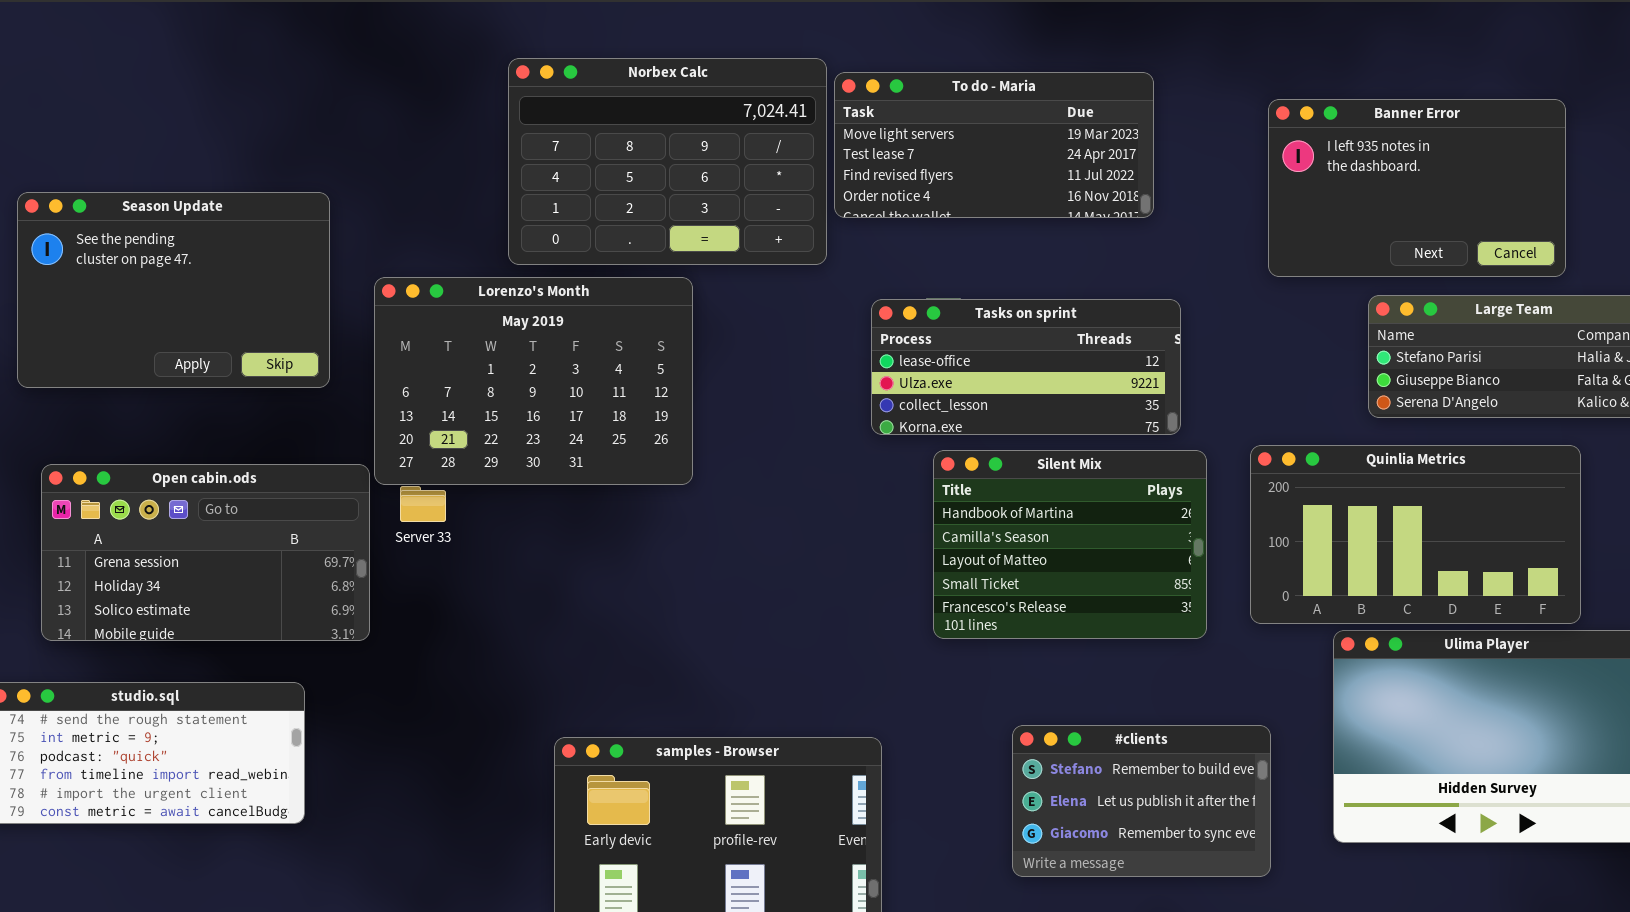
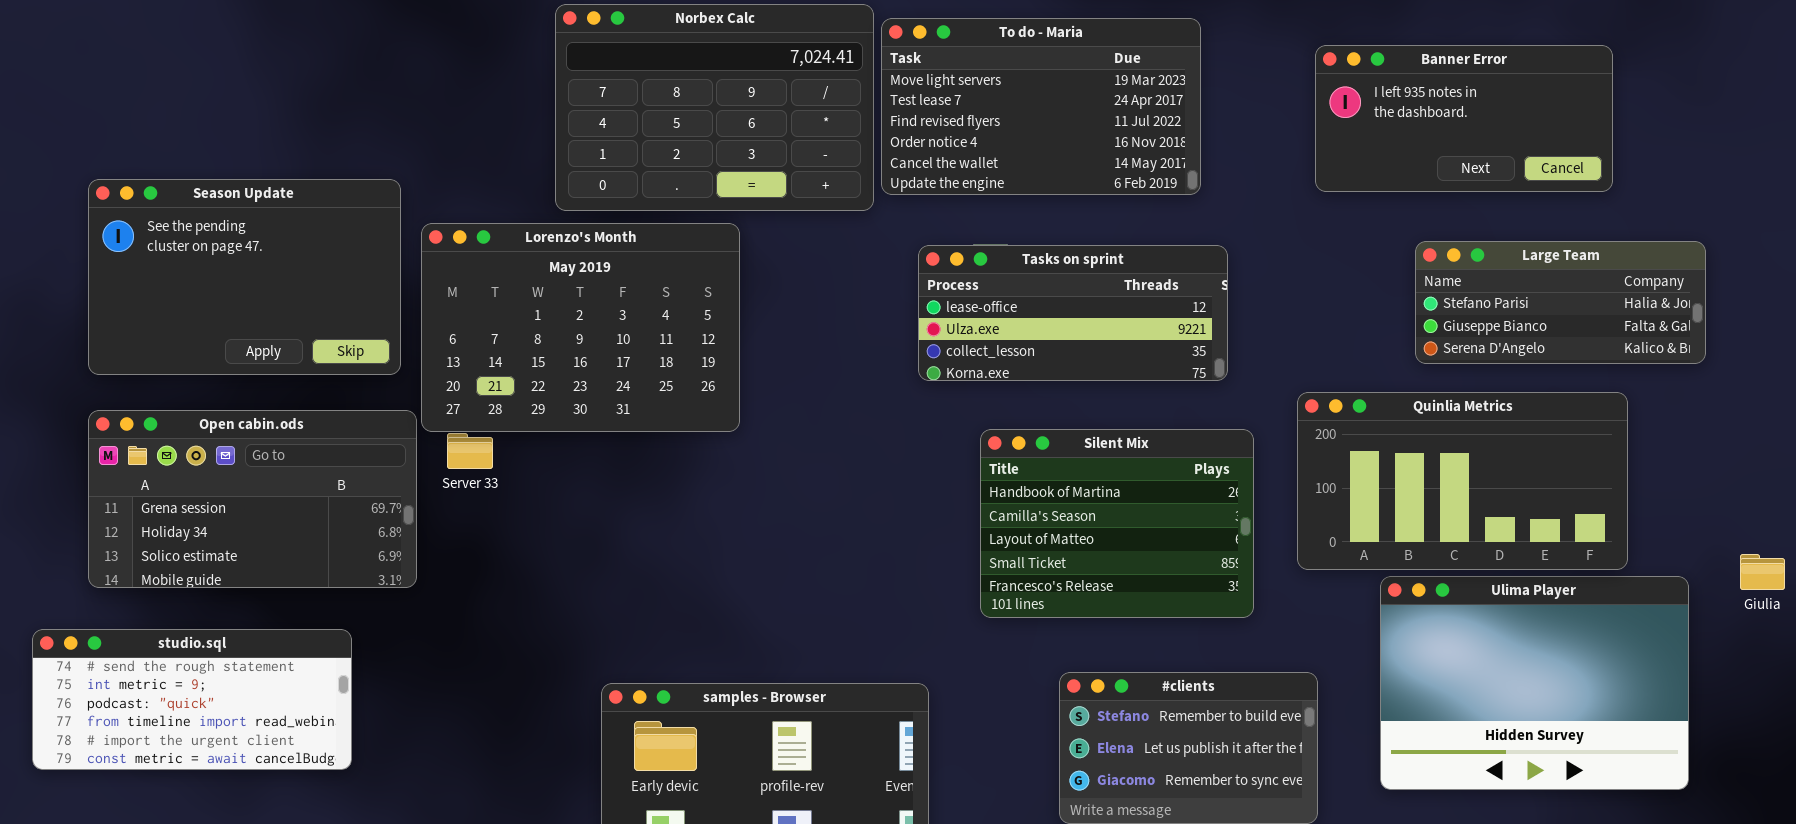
To do - Maria: [834,72,1154,218] -> [881,18,1201,195], resized
Banner Error: [1268,99,1566,277] -> [1315,45,1613,192], resized
Season Update: [17,192,330,388] -> [88,179,401,375], moved
Silent Mix: [933,450,1207,639] -> [980,429,1254,618], moved

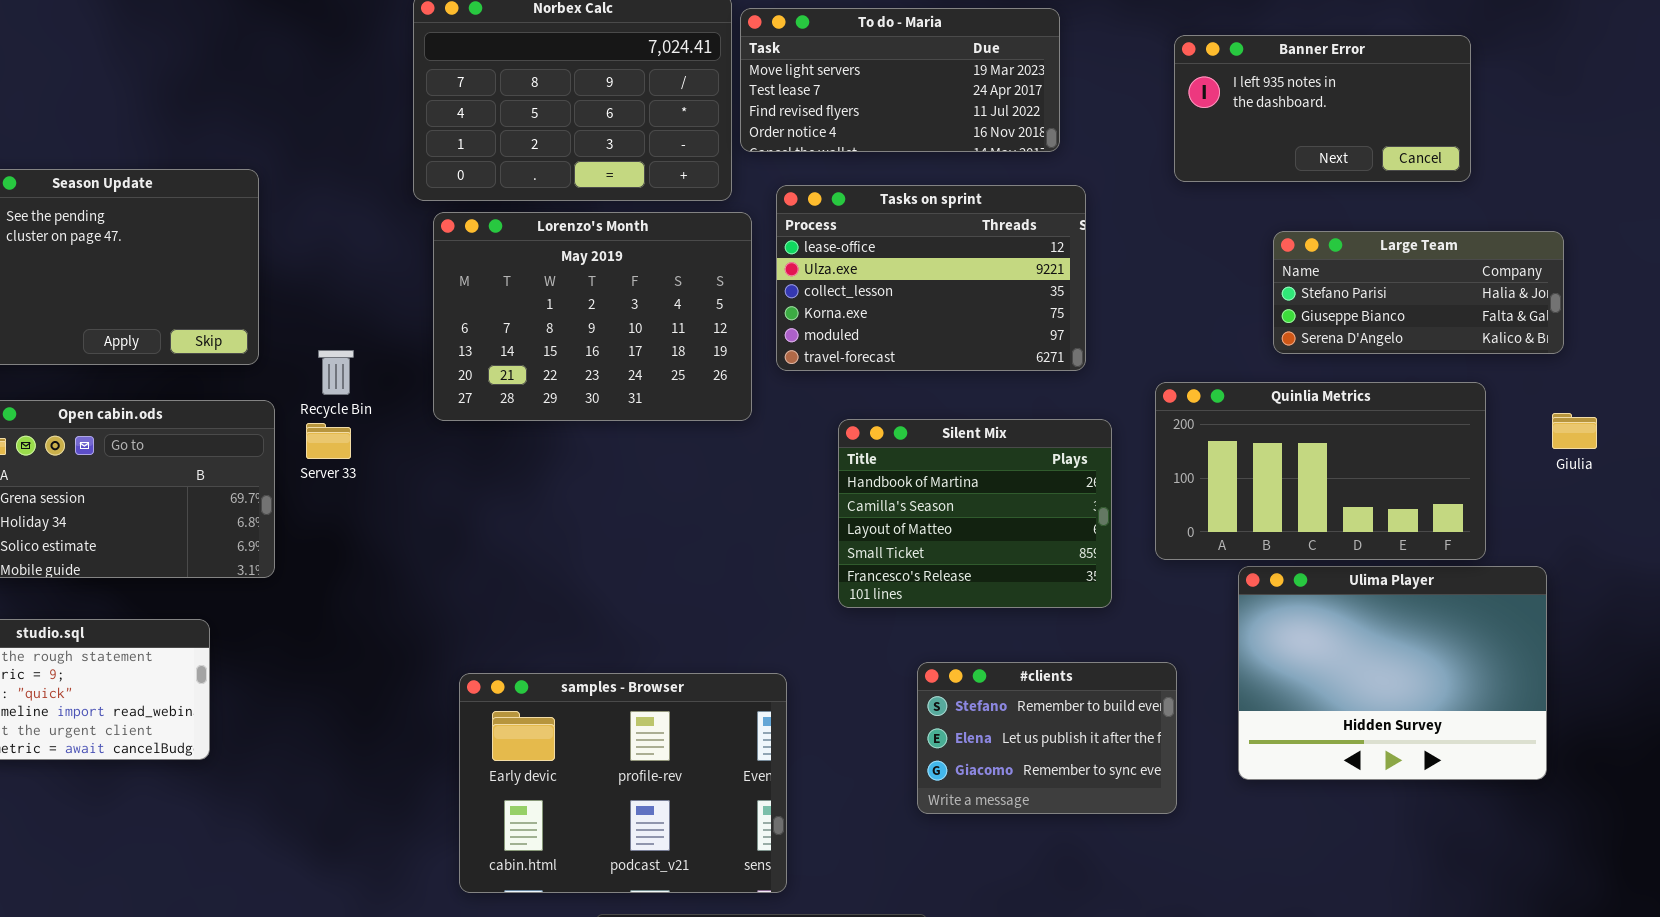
To do - Maria: [881,18,1201,195] -> [740,8,1060,152], resized
Lorenzo's Month: [421,223,740,432] -> [433,212,752,421], moved
Tasks on sprint: [918,245,1228,381] -> [776,185,1086,371], resized
Giulia: [1740,554,1785,590] -> [1552,413,1597,449], moved

